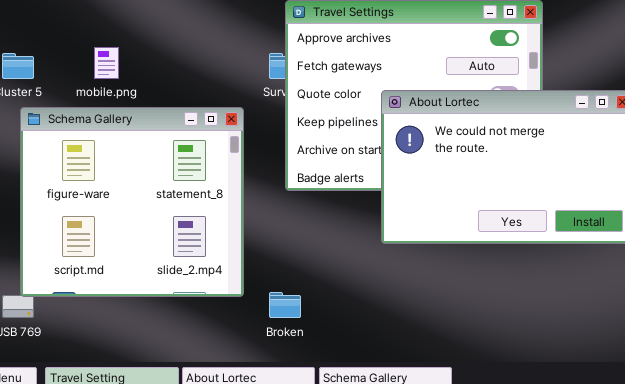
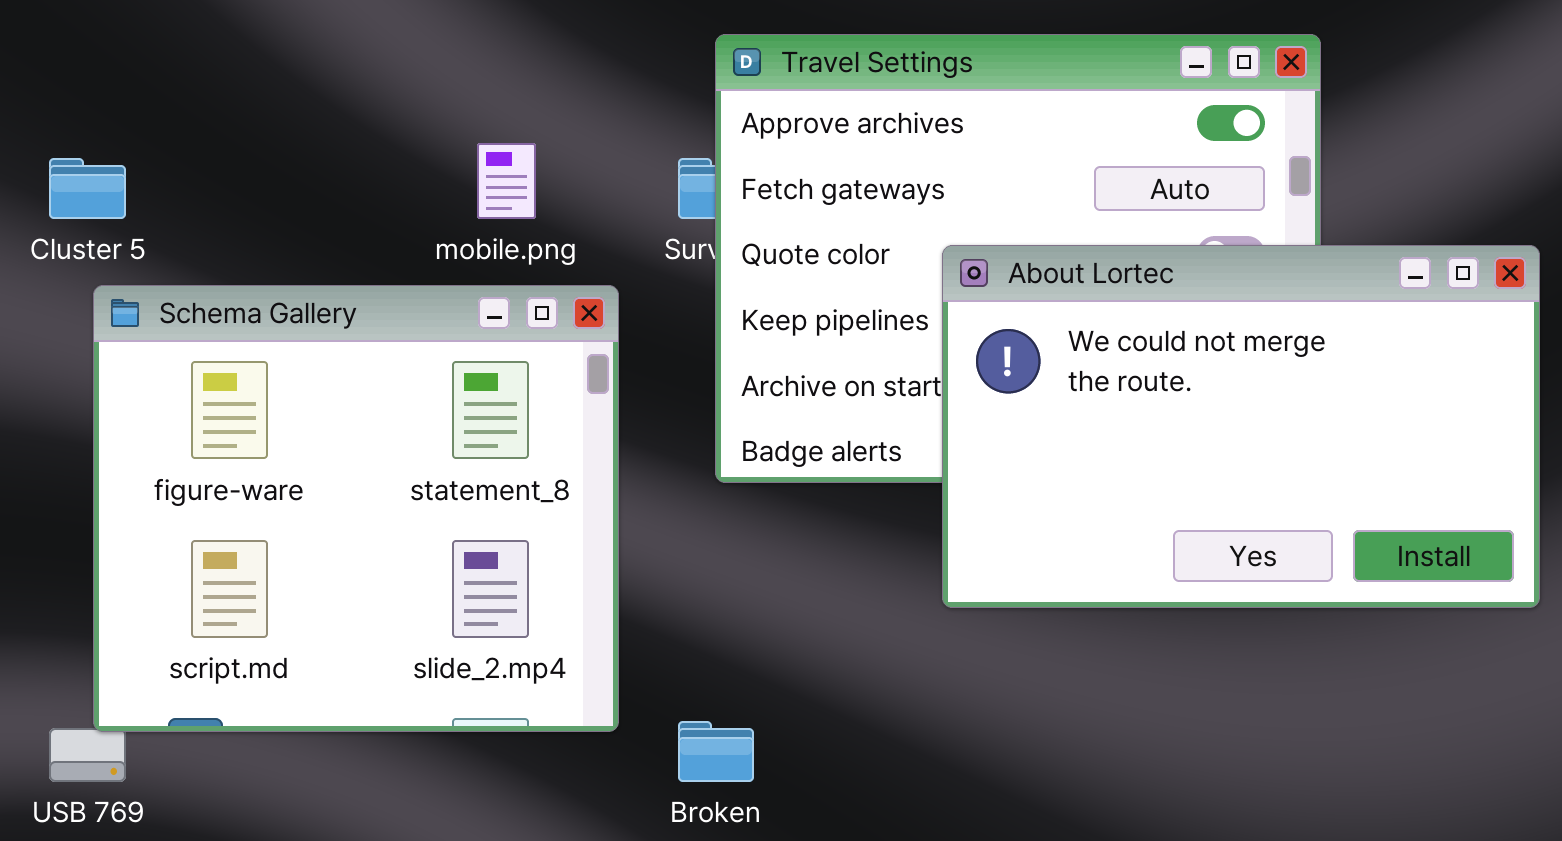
mobile.png: [94,47,119,79] -> [477,143,536,219], moved

